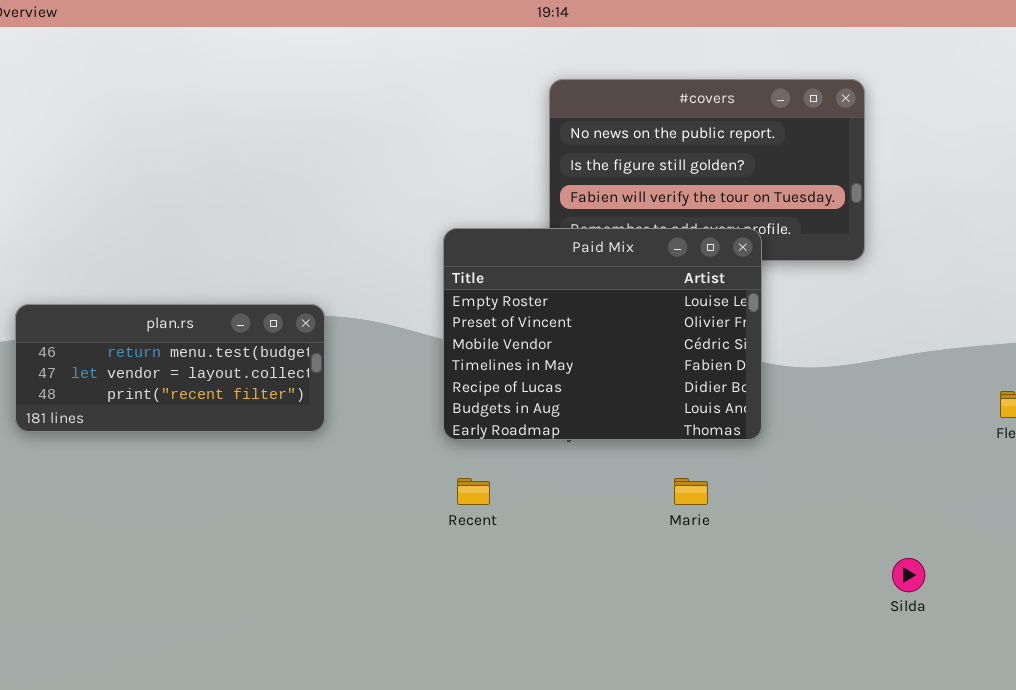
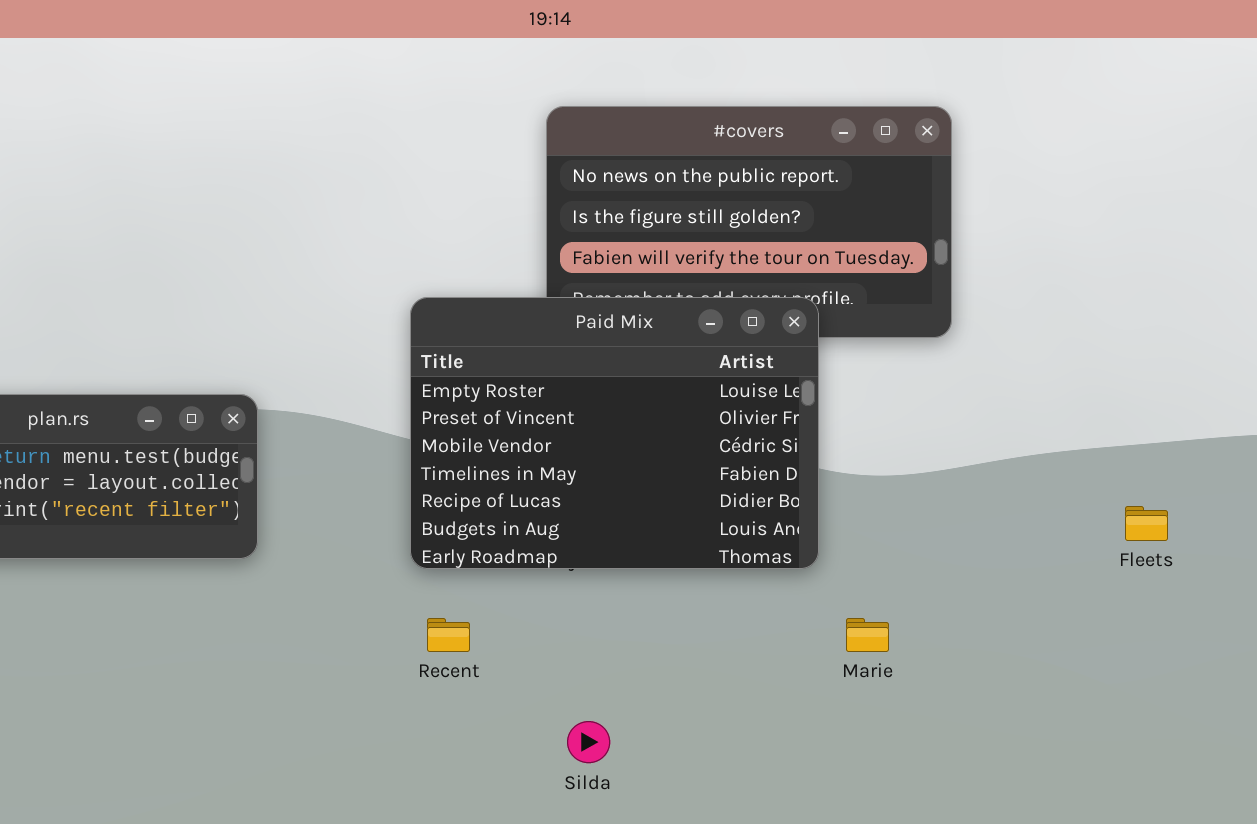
Marie: [674,478,708,505] -> [846,618,889,652], moved
Silda: [892,558,925,592] -> [567,721,610,763], moved

